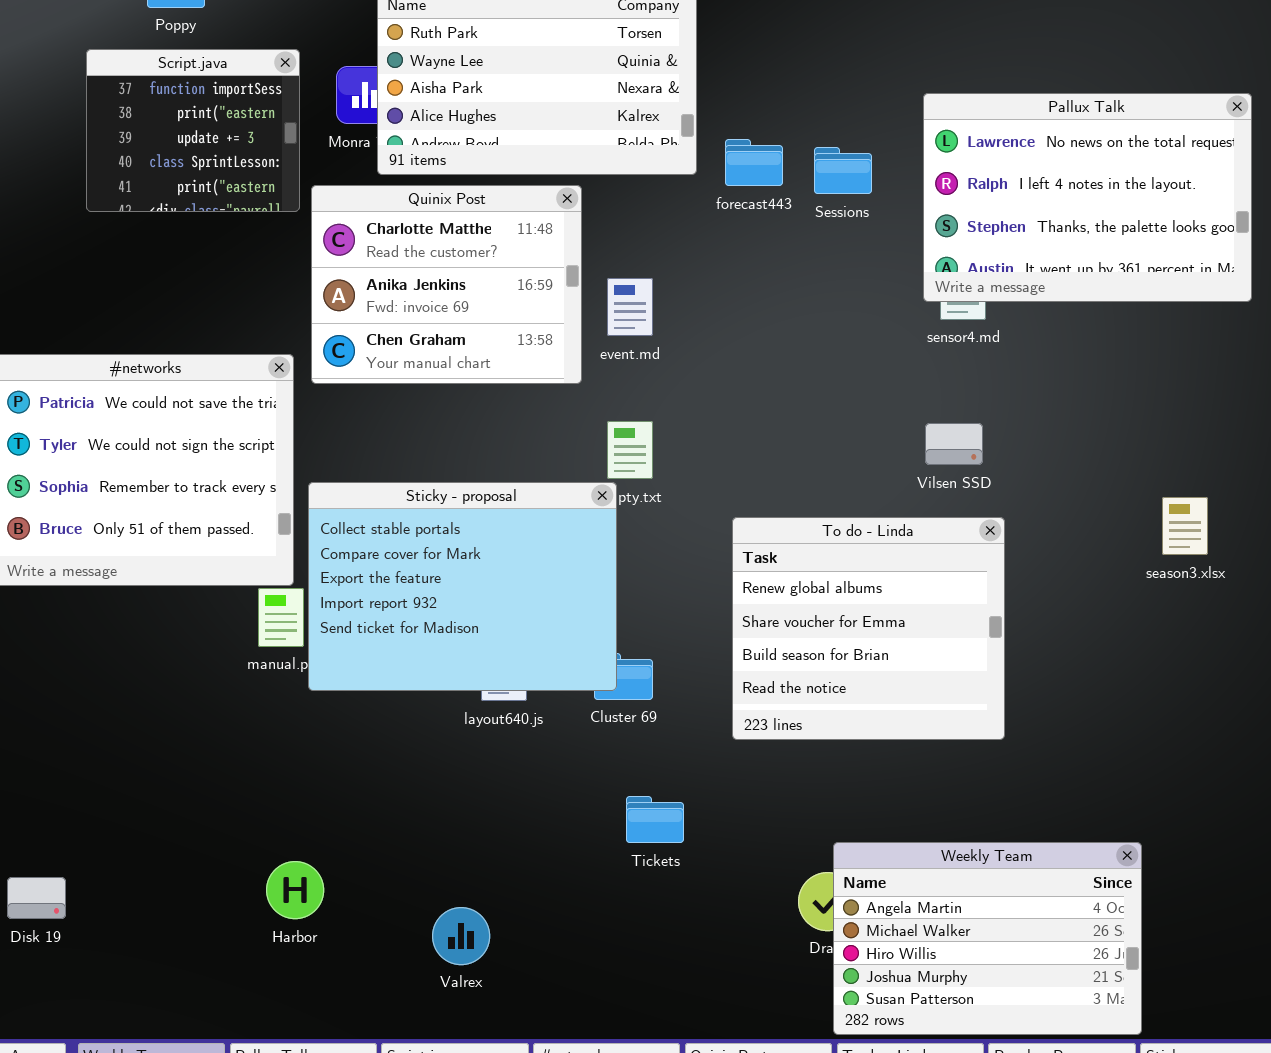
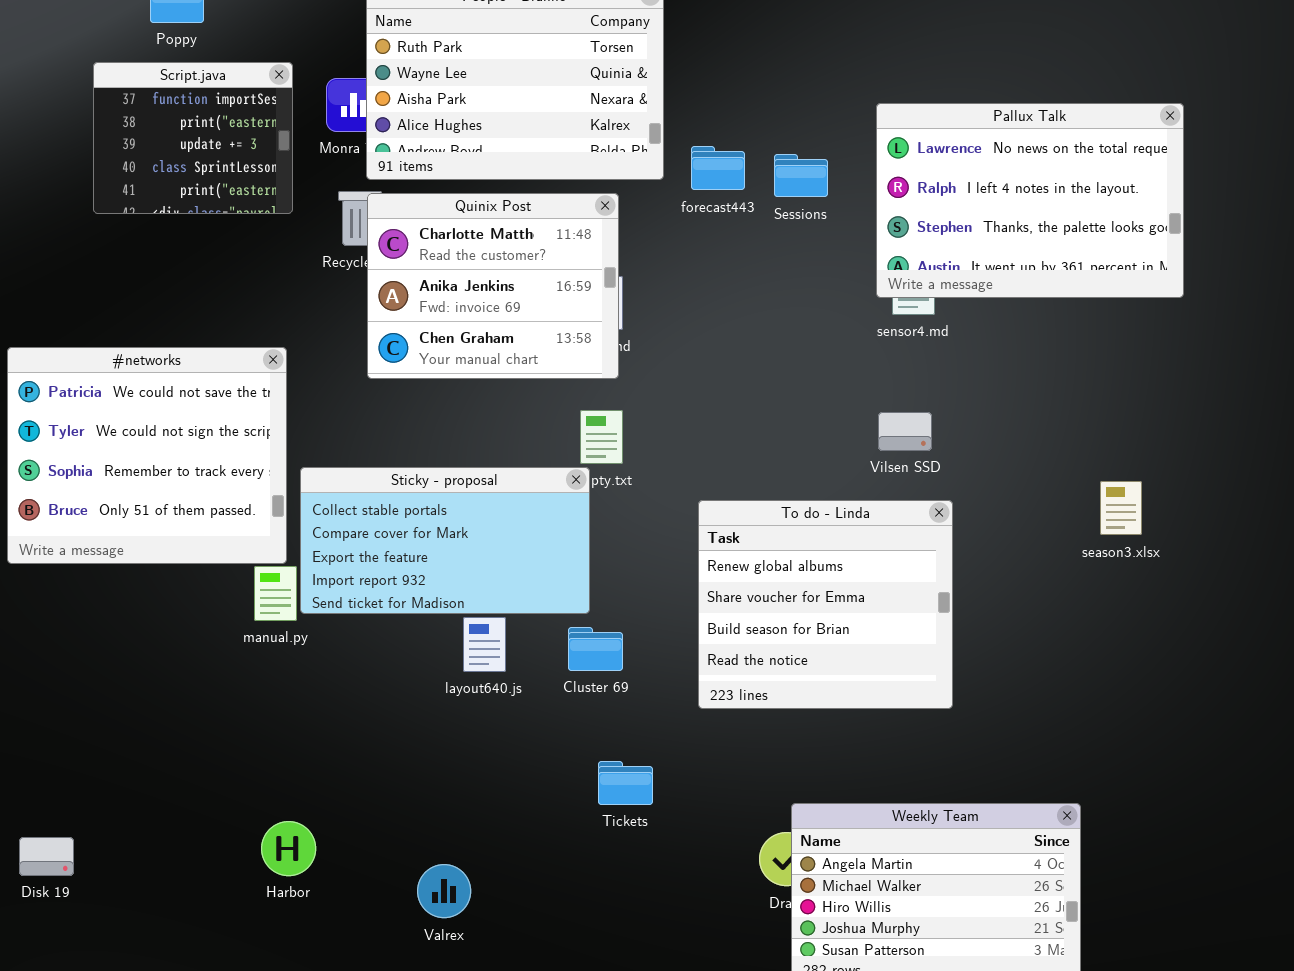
Quinix Post: [311,185,582,384] -> [367,193,619,379], moved
Sticky - proposal: [308,482,617,691] -> [300,467,590,614], resized

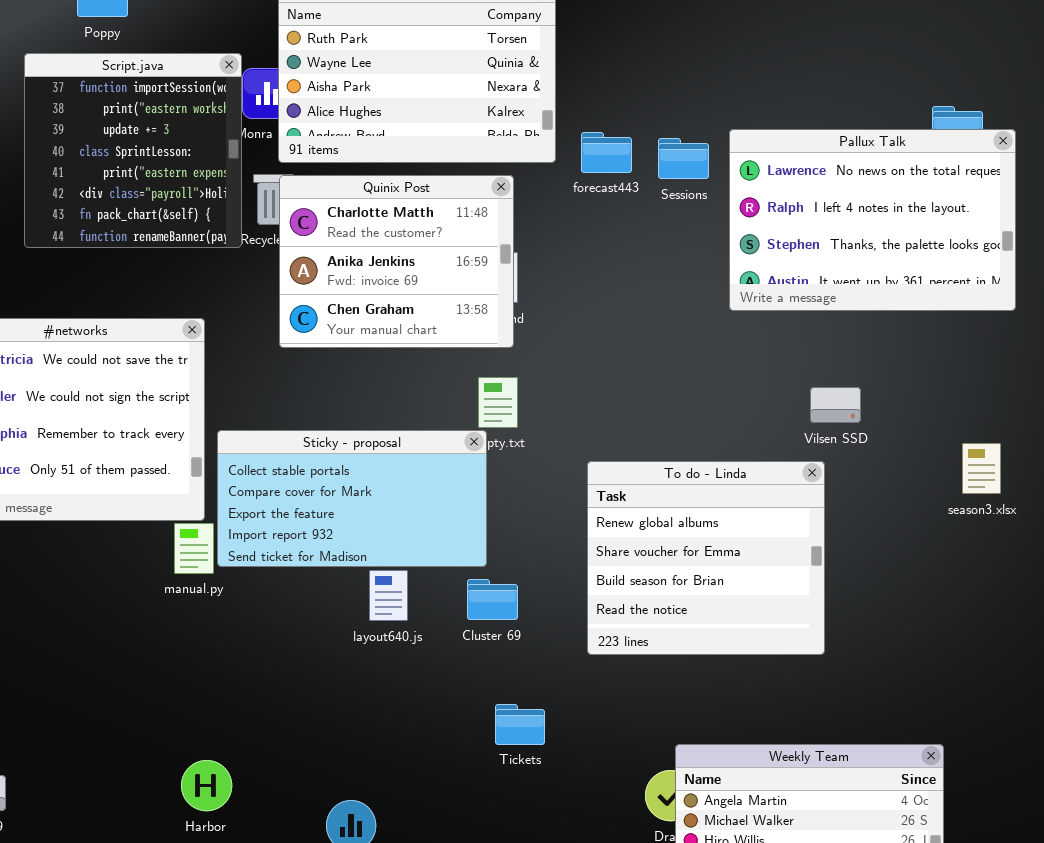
Script.java: [93,62,293,214] -> [24,53,242,248], resized
Pallux Talk: [876,103,1184,298] -> [729,129,1016,311], moved
Vilsen SSD: [878,412,932,451] -> [810,387,861,423], moved

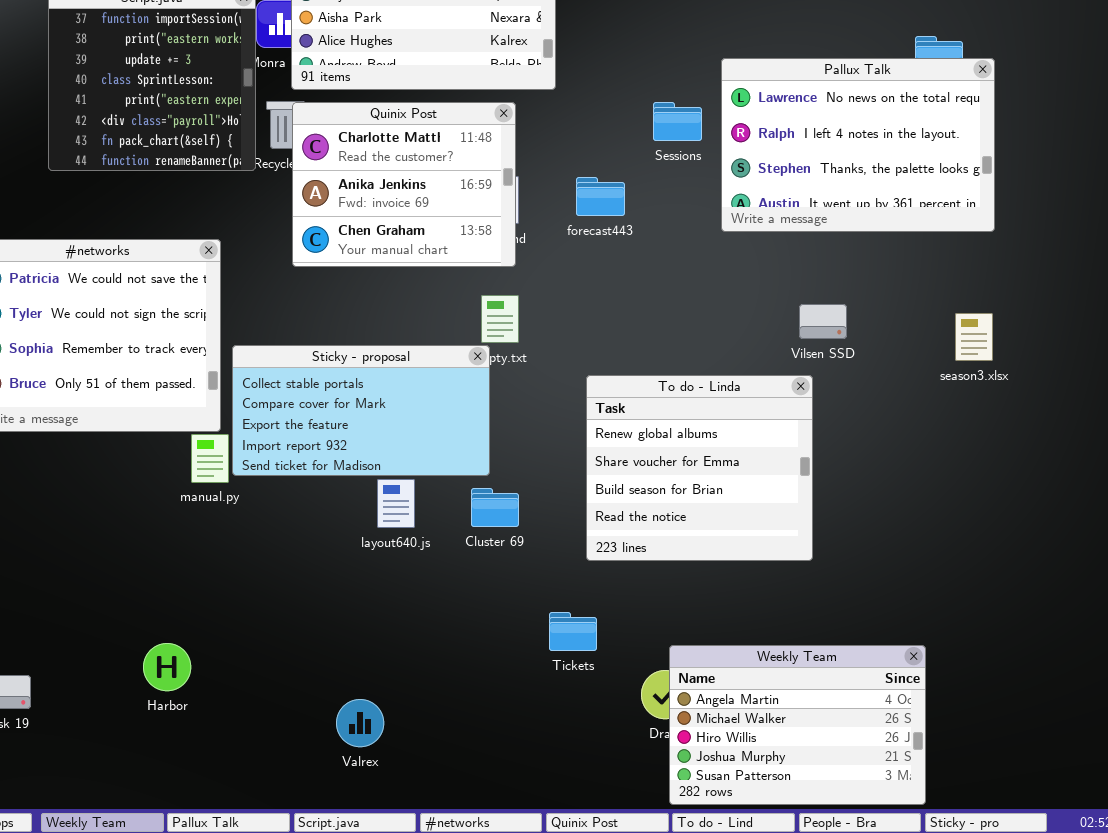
forecast443: [581,132,632,173] -> [576,177,625,216], moved
Sessions: [658,138,709,179] -> [653,102,702,141], moved
season3.xlsx: [962,443,1001,494] -> [955,313,993,361], moved
Tickets: [495,704,545,745] -> [549,612,597,651], moved
Harbor: [181,760,232,811] -> [143,643,191,691], moved

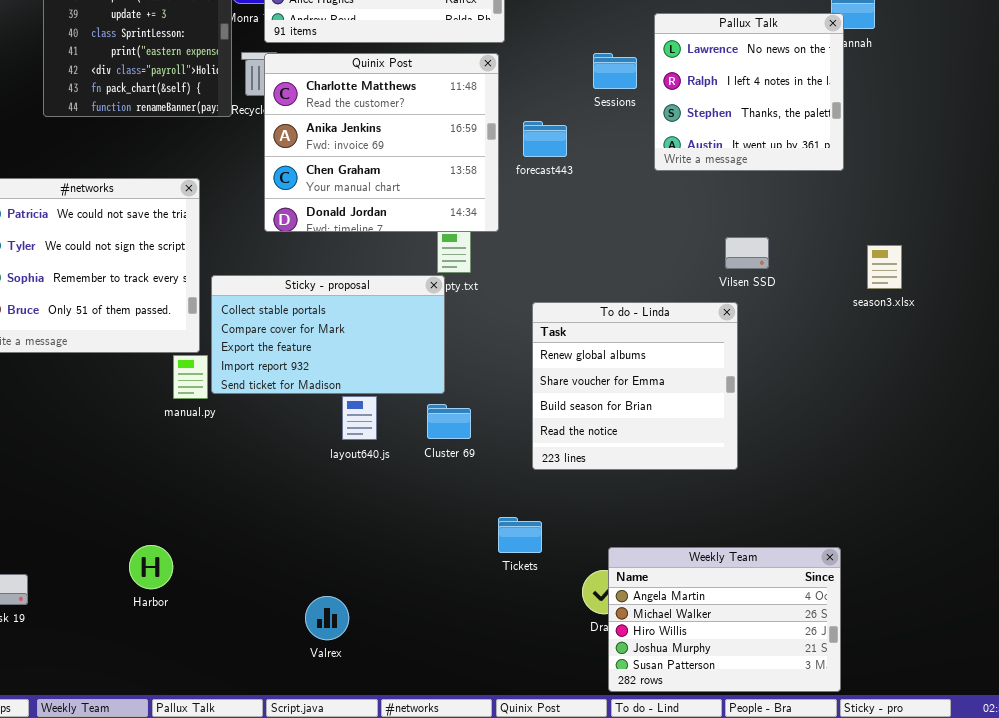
Pallux Talk: [721,58,995,232] -> [654,13,844,171], resized
Quinix Post: [292,102,516,267] -> [264,53,499,232], resized

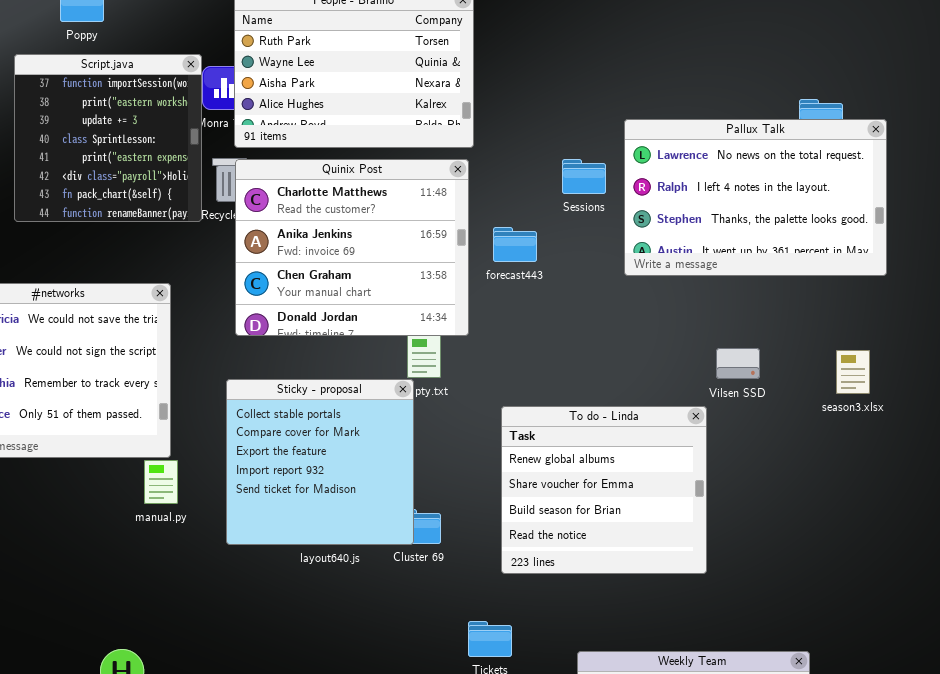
Pallux Talk: [654,13,844,171] -> [624,119,887,276], resized
Vilsen SSD: [725,237,769,269] -> [716,348,760,379], moved
Sticky - proposal: [211,275,445,394] -> [226,379,414,545], resized

